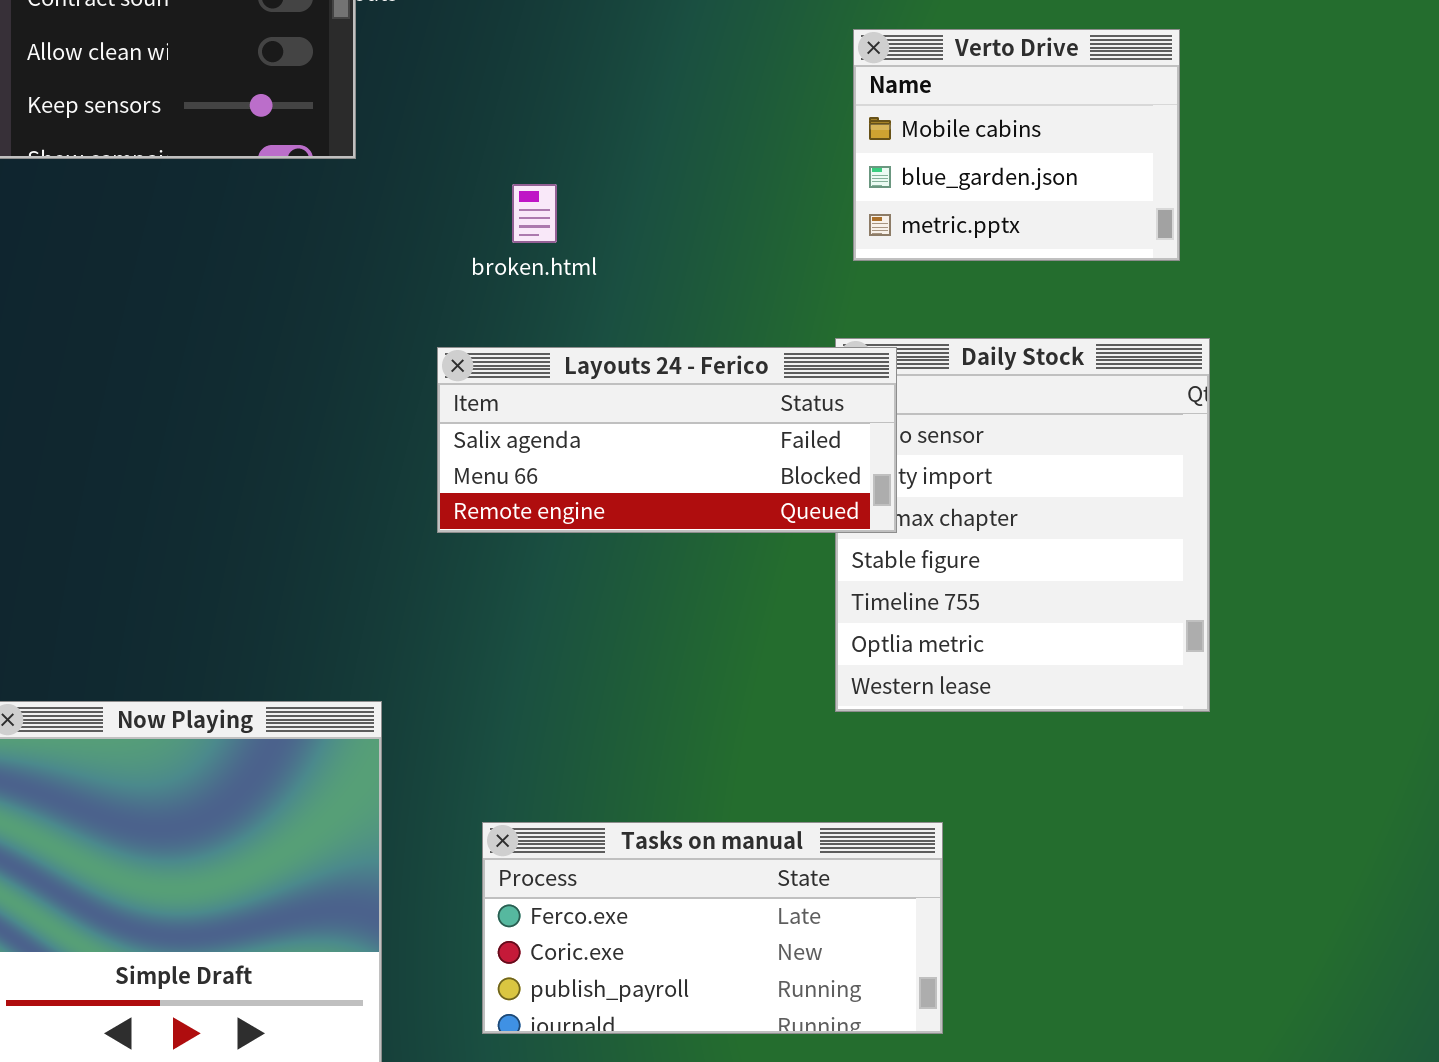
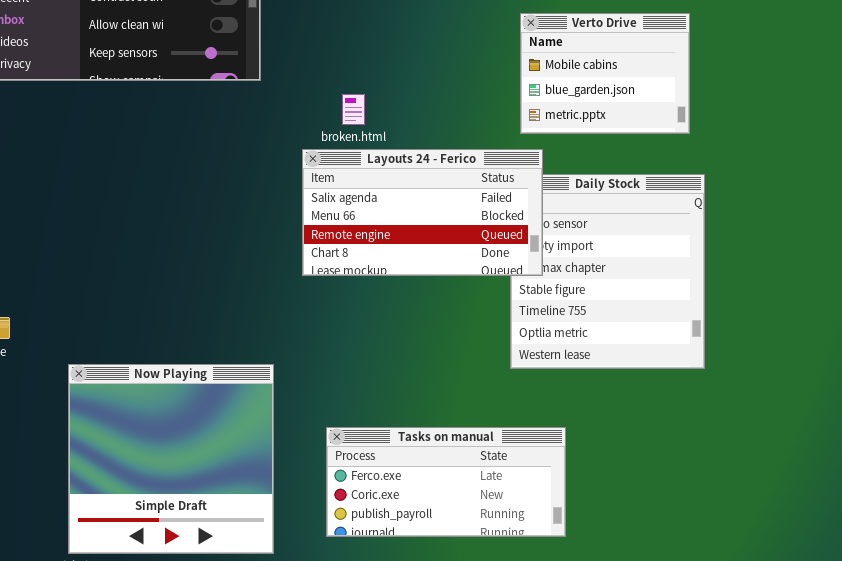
Layouts 24 - Ferico: [437,347,897,533] -> [302,149,543,276], resized

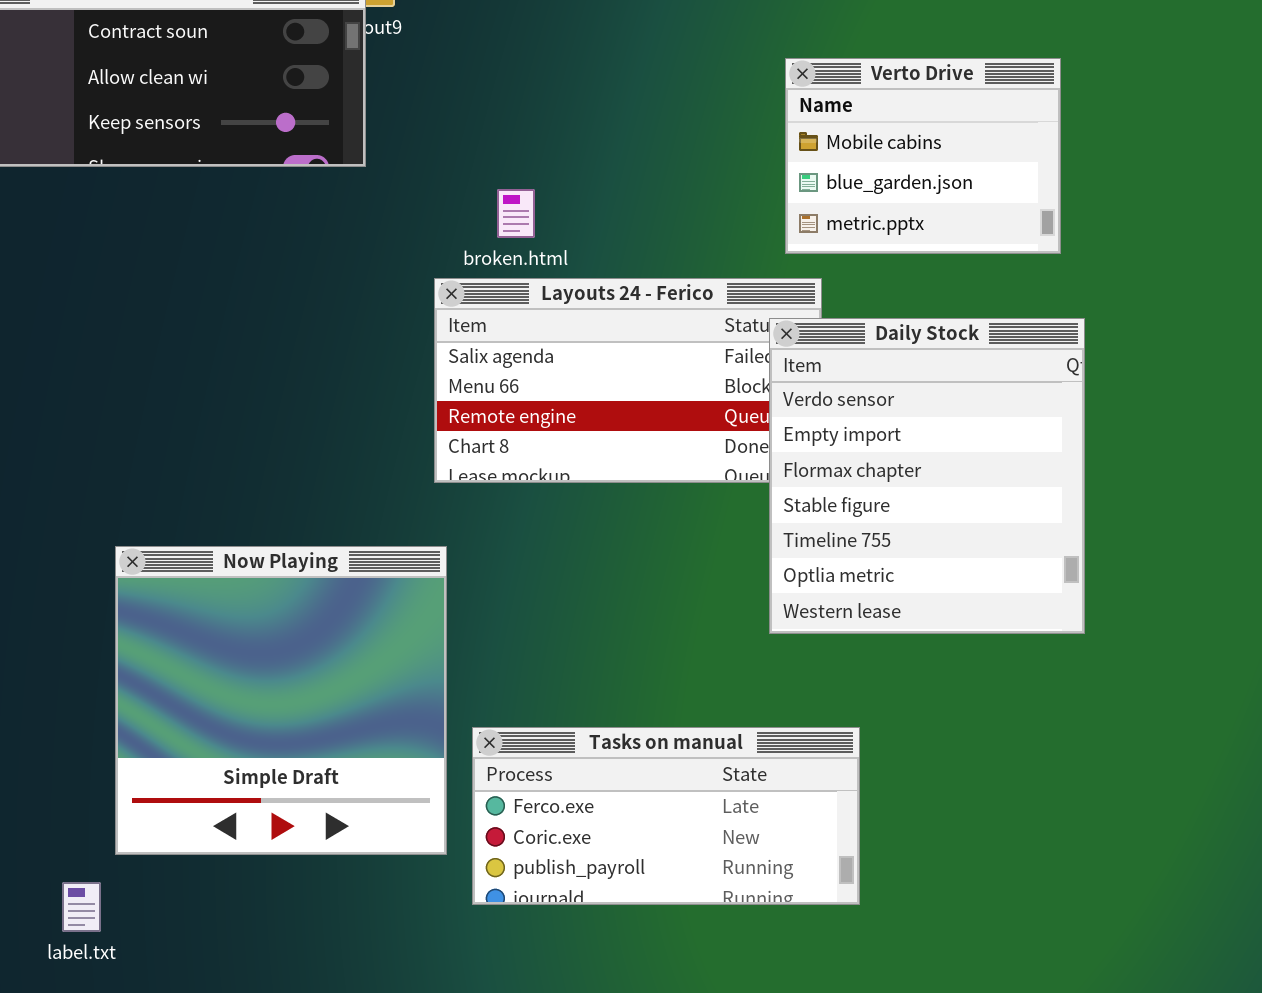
Daily Stock: [510,174,705,369] -> [769,318,1085,634], raised
Now Playing: [68,364,274,554] -> [115,546,447,855], moved

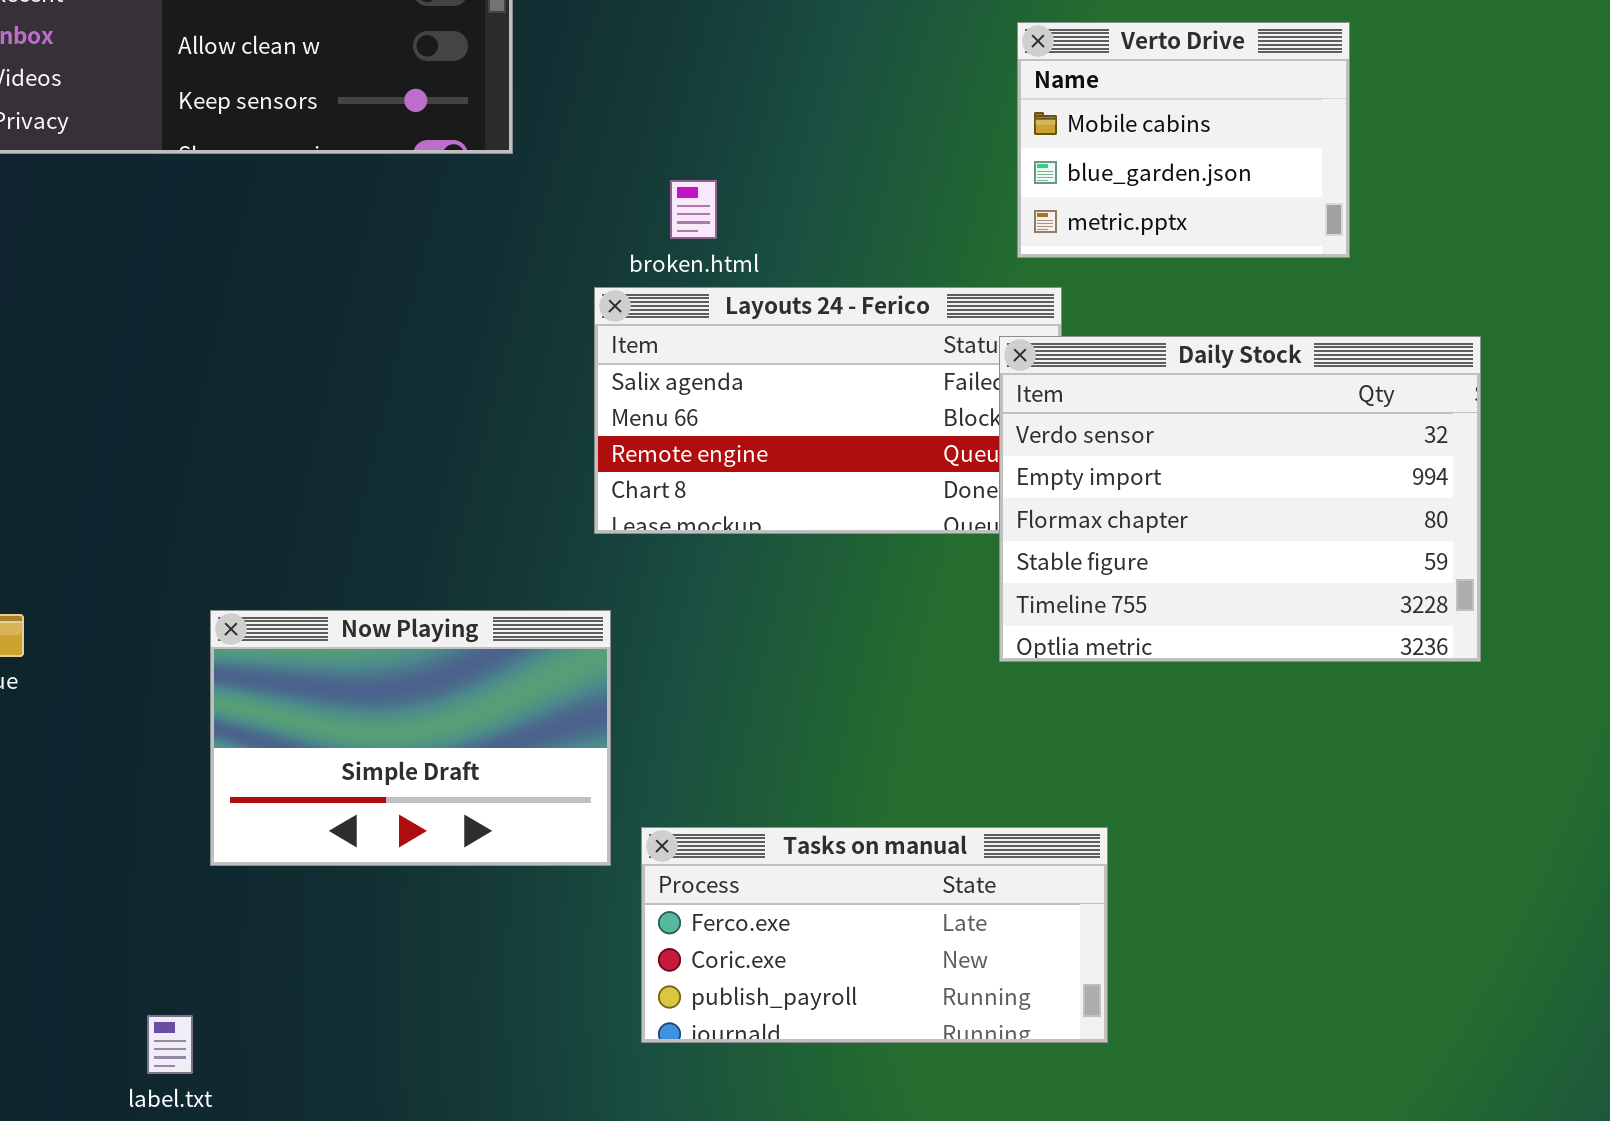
Daily Stock: [769,318,1085,634] -> [999,336,1481,662], resized
Now Playing: [115,546,447,855] -> [210,610,611,866], resized

